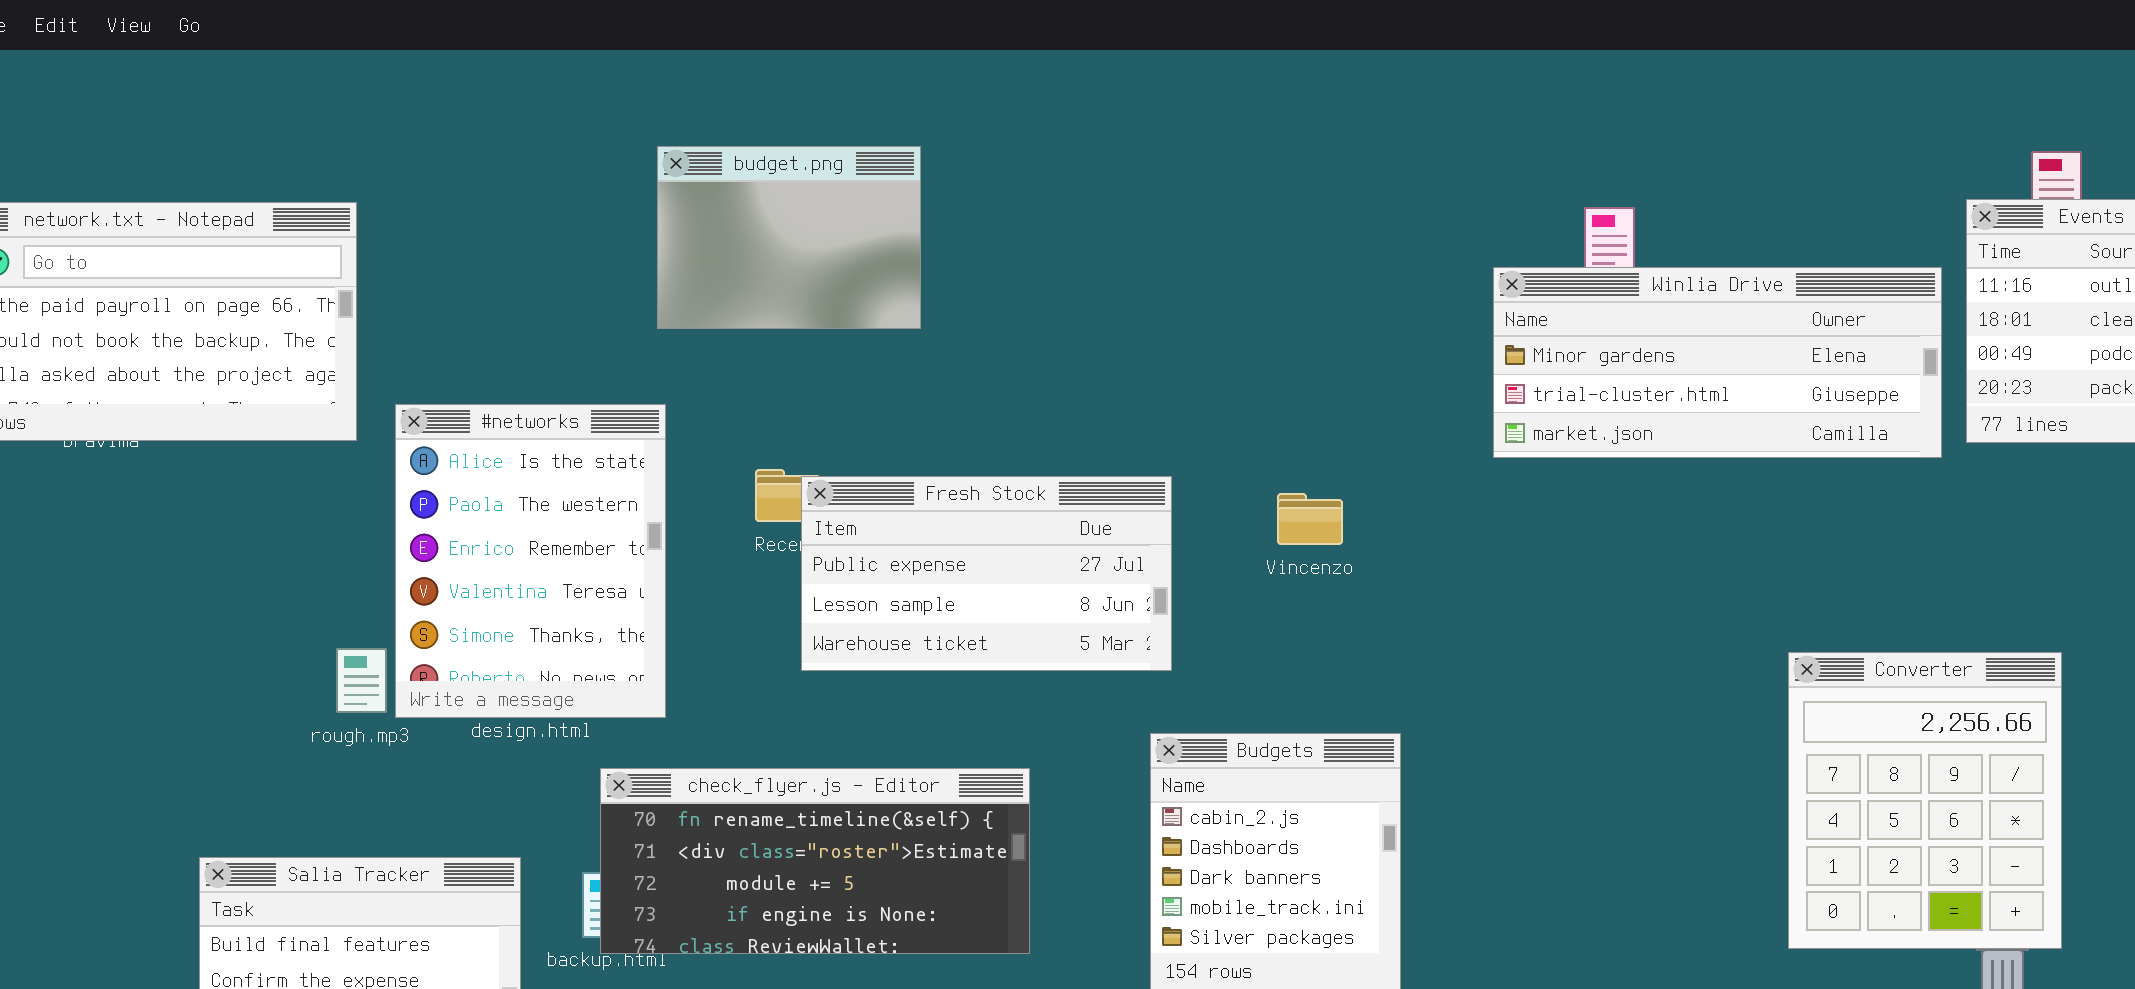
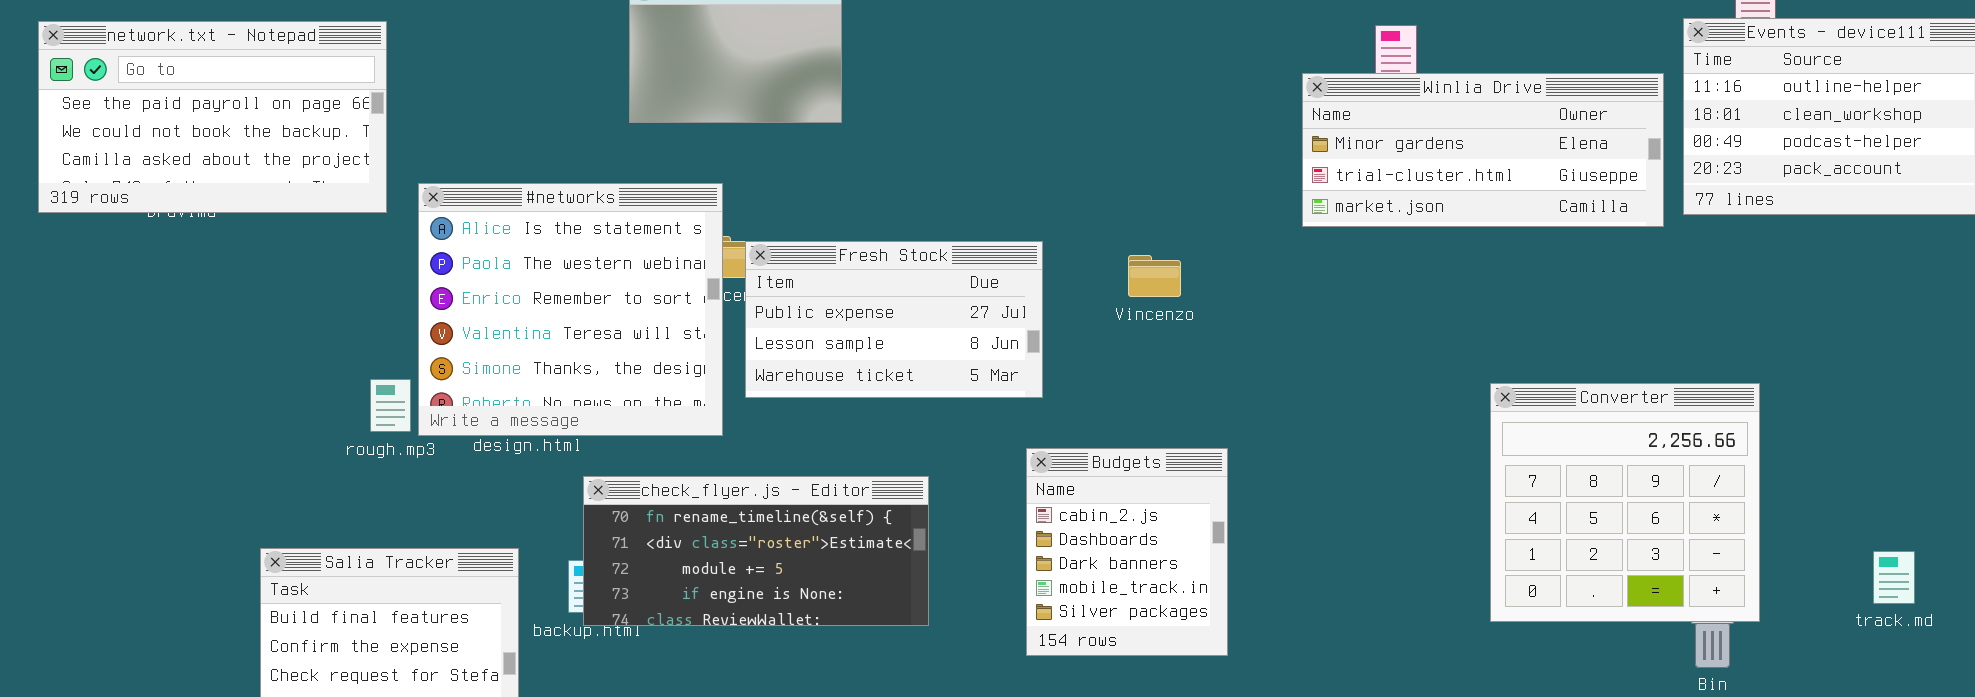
#networks: [395,404,666,718] -> [418,183,723,436], resized
Converter: [1788,652,2062,949] -> [1490,383,1760,622], resized

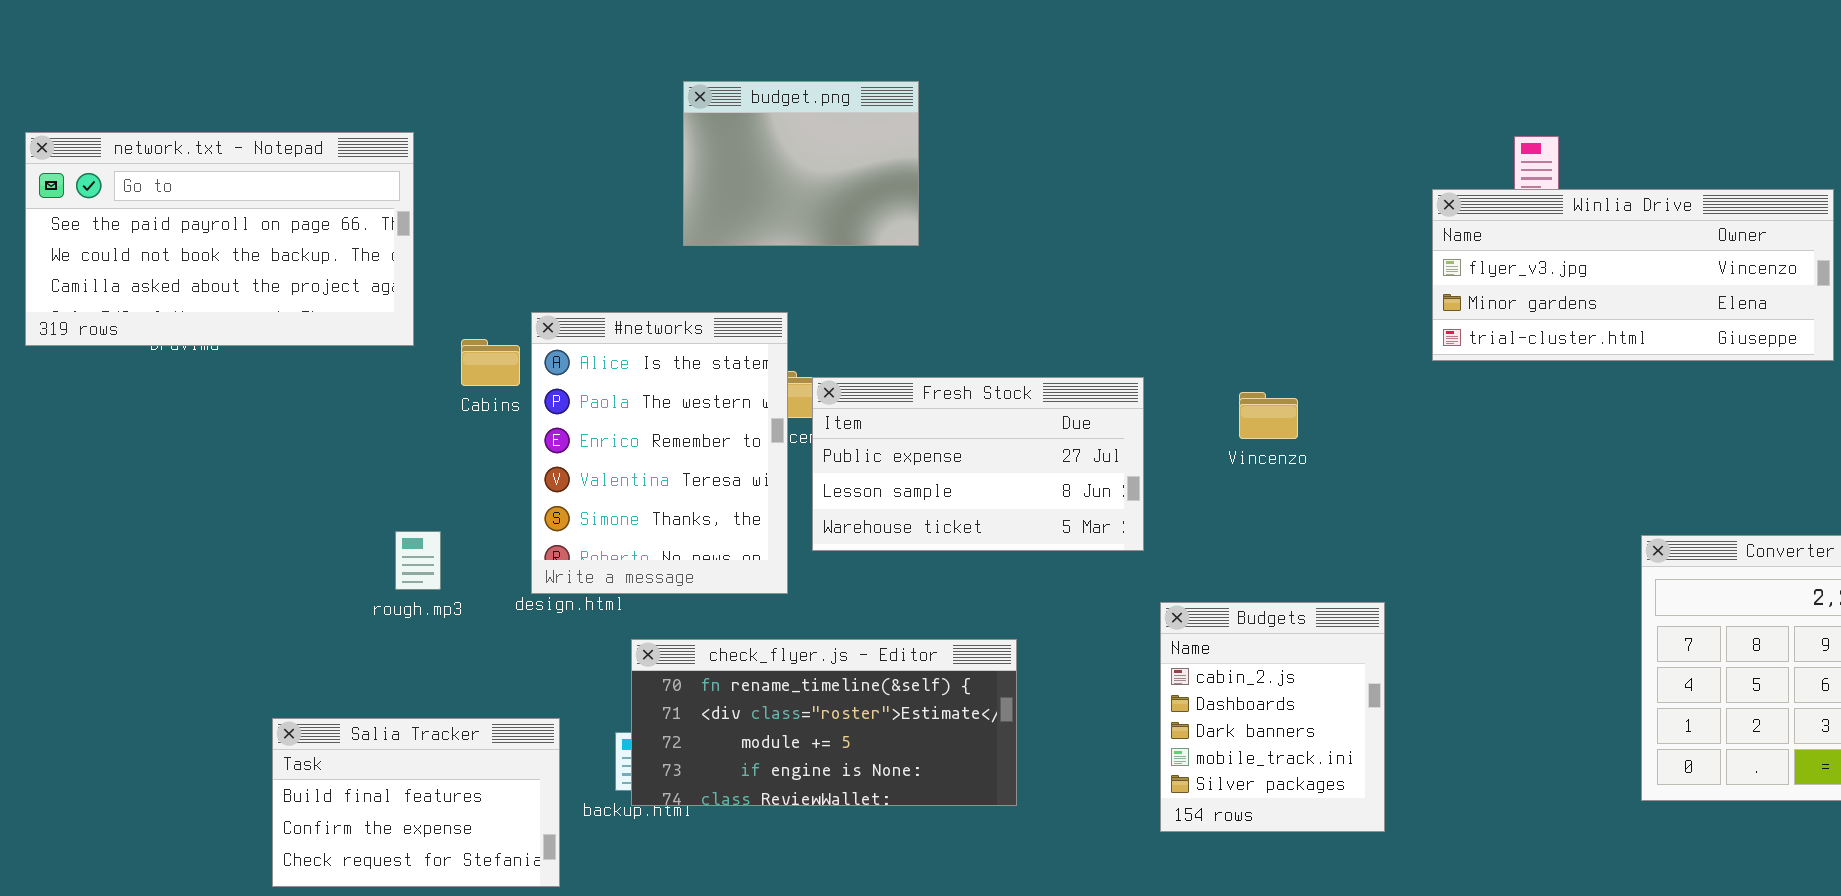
Winlia Drive: [1302,73,1664,227] -> [1432,189,1834,361], scrolled up 1 row
#networks: [418,183,723,436] -> [531,312,788,594], resized
Budgets: [1026,448,1228,656] -> [1160,602,1385,832], moved

